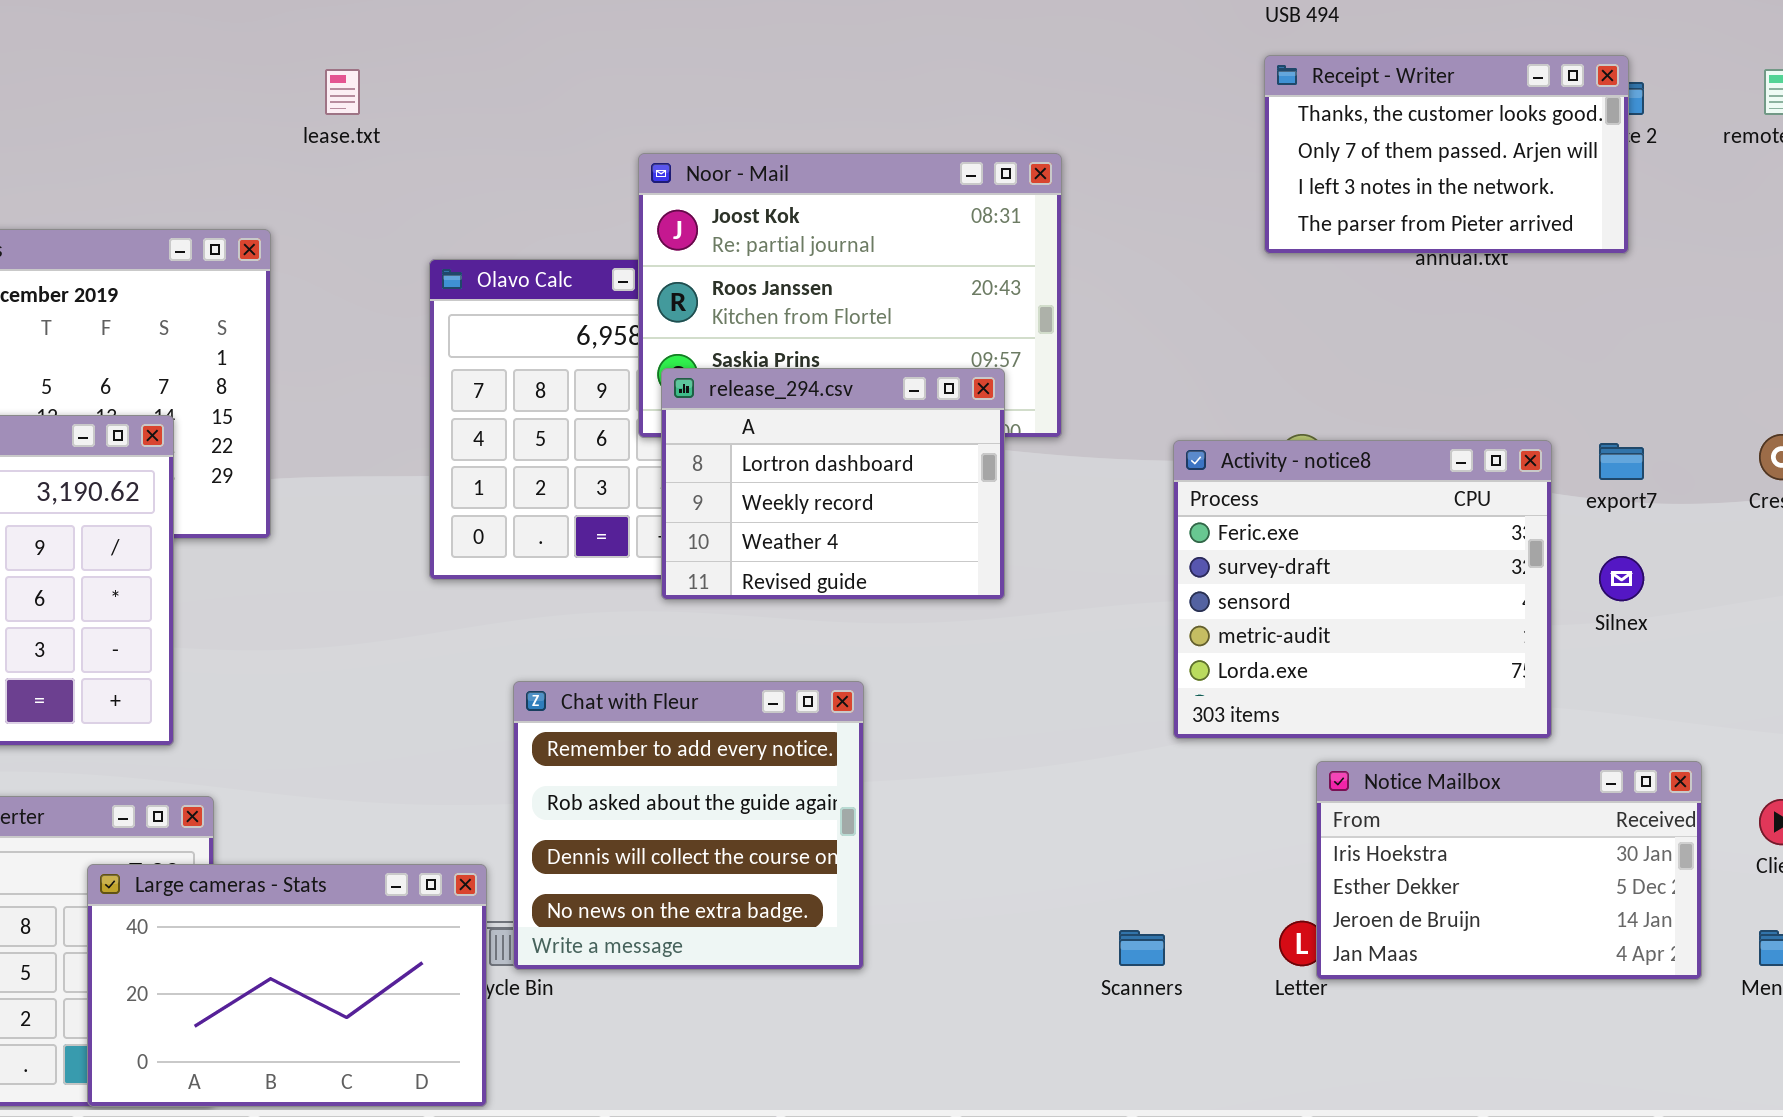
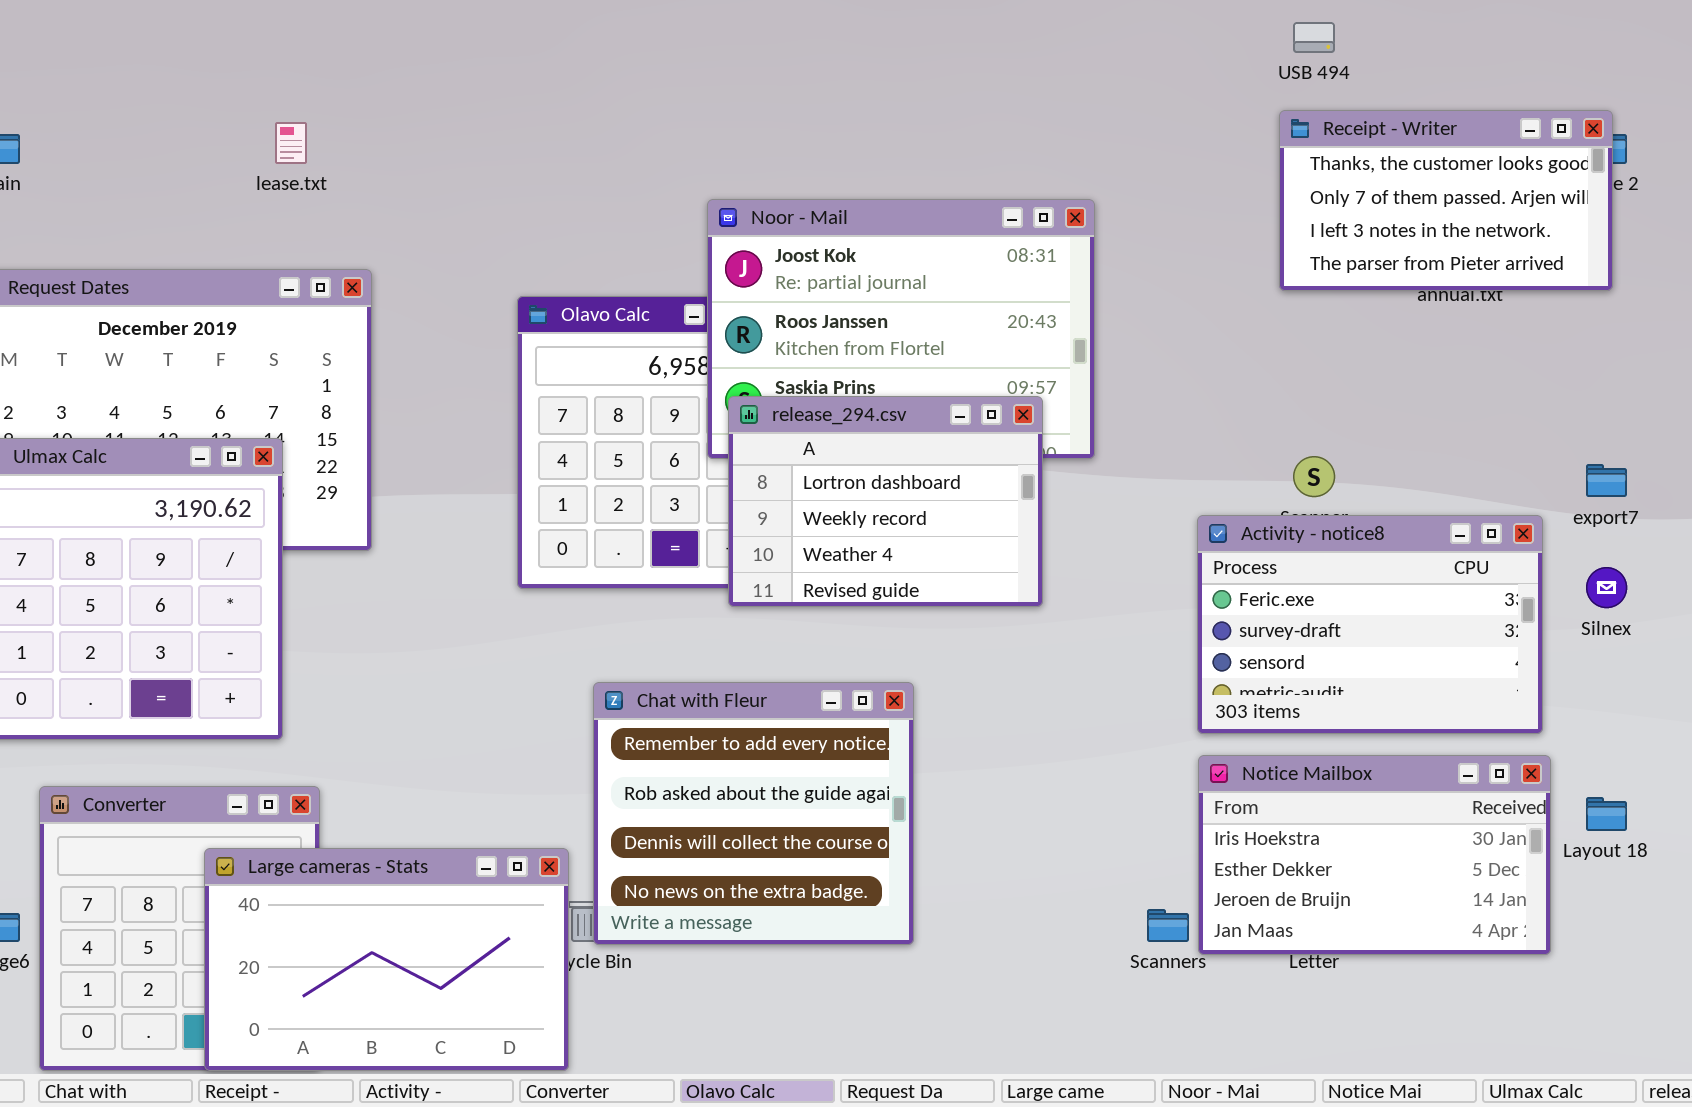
lease.txt: [325,69,360,115] -> [275,122,307,164], moved
Activity - notice8: [1173,440,1552,739] -> [1197,515,1543,734], resized
Notice Mailbox: [1316,761,1702,980] -> [1198,755,1551,955], moved

